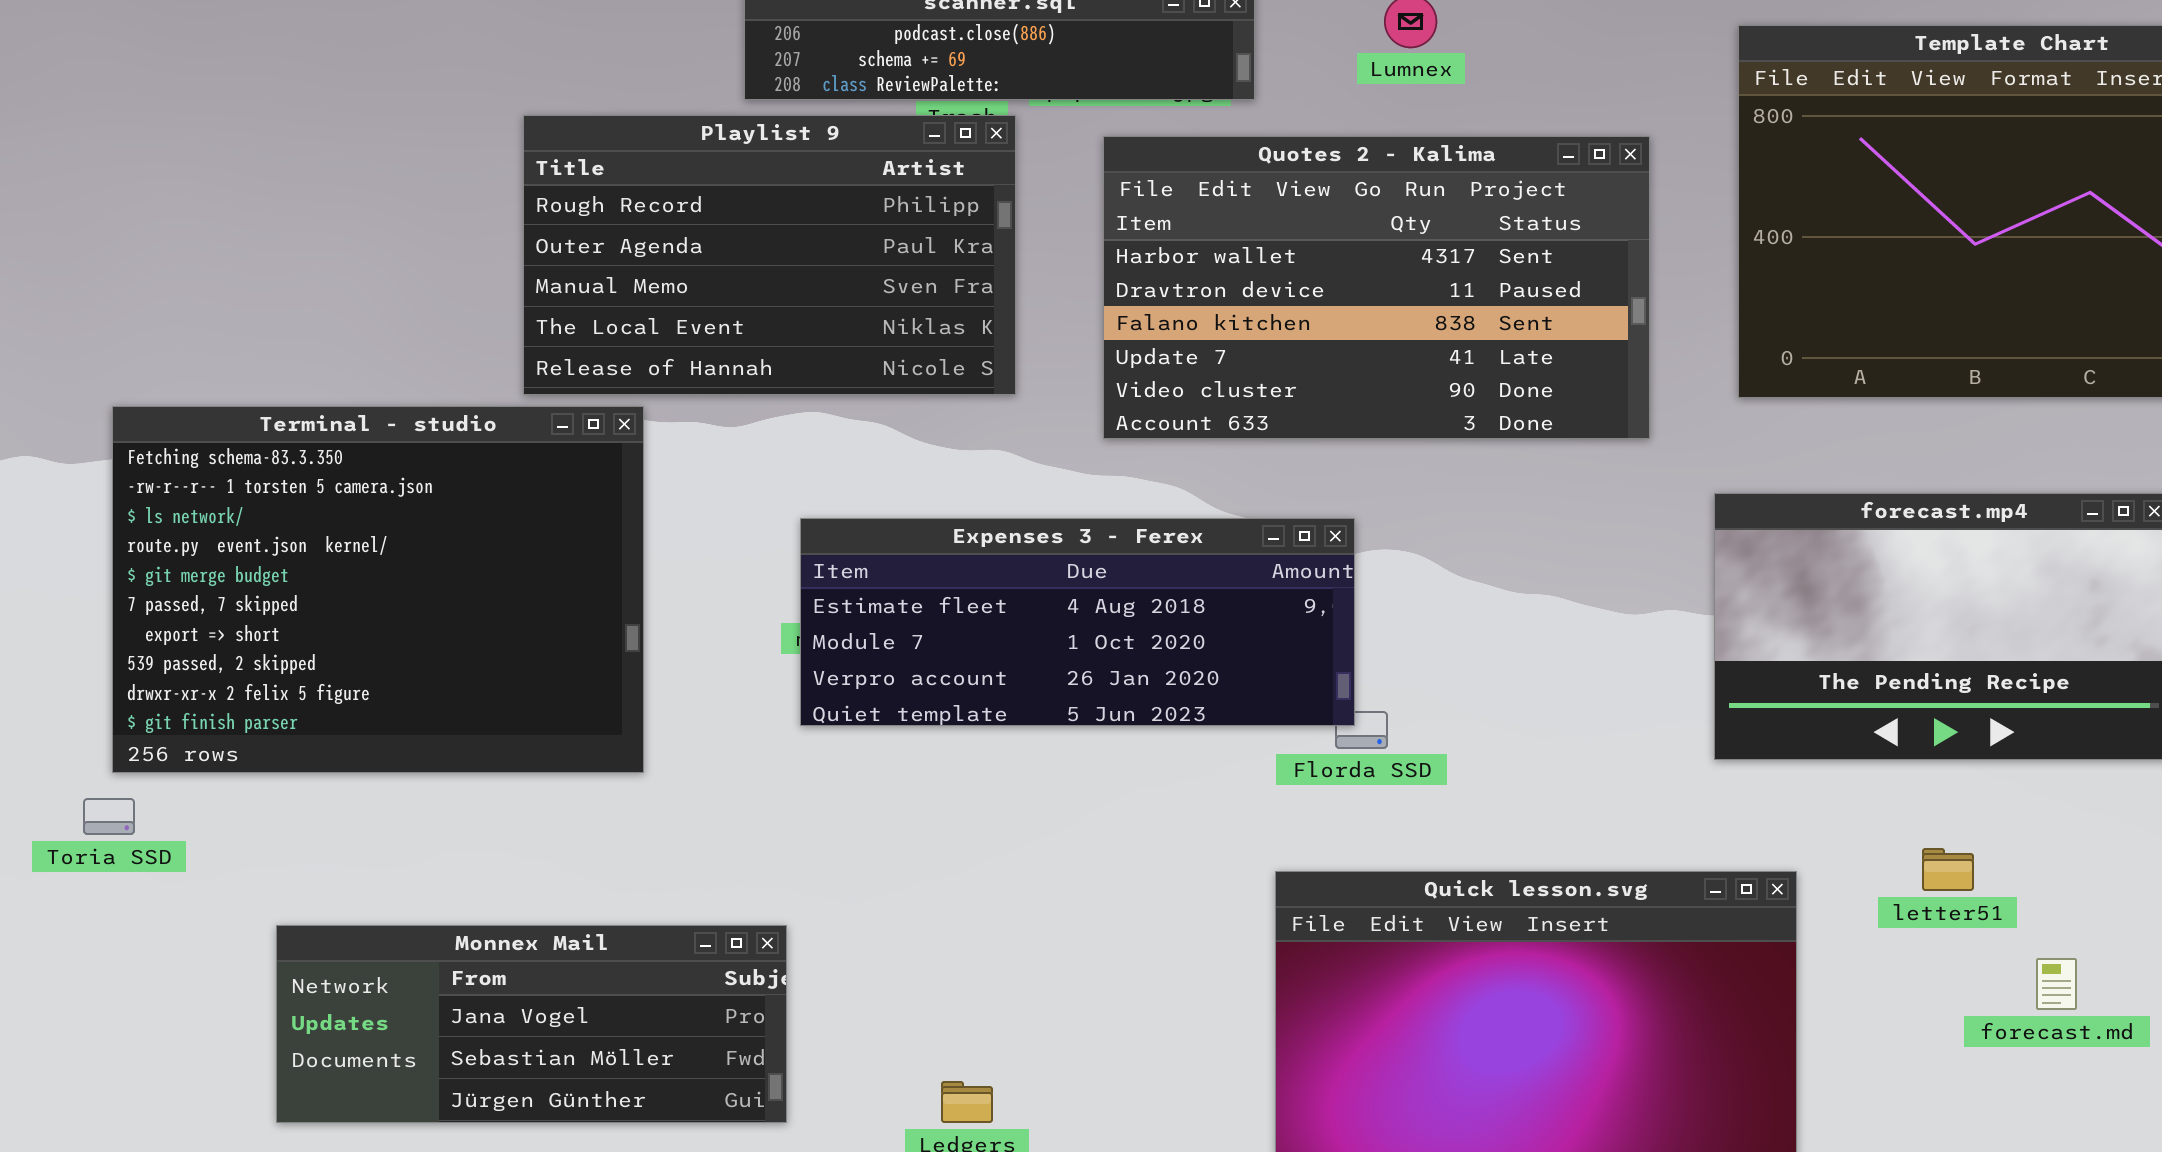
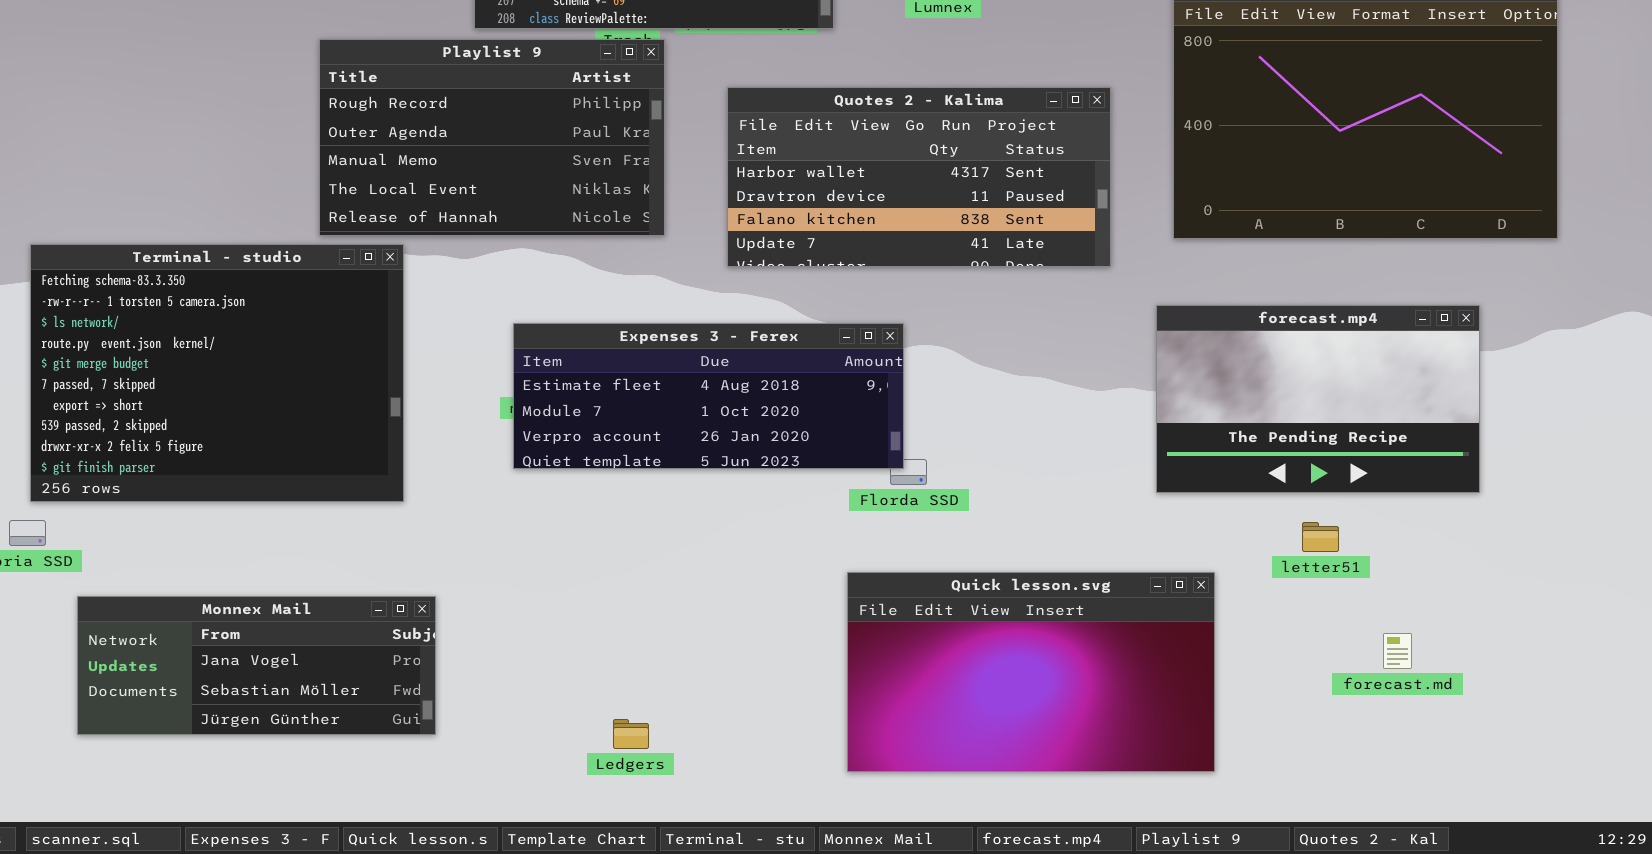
Quotes 2 - Kalima: [1103,136,1650,439] -> [727,87,1111,267], resized
letter51: [1922,848,1974,891] -> [1302,522,1339,552], moved
Monnex Mail: [276,925,787,1123] -> [77,596,436,735], moved

